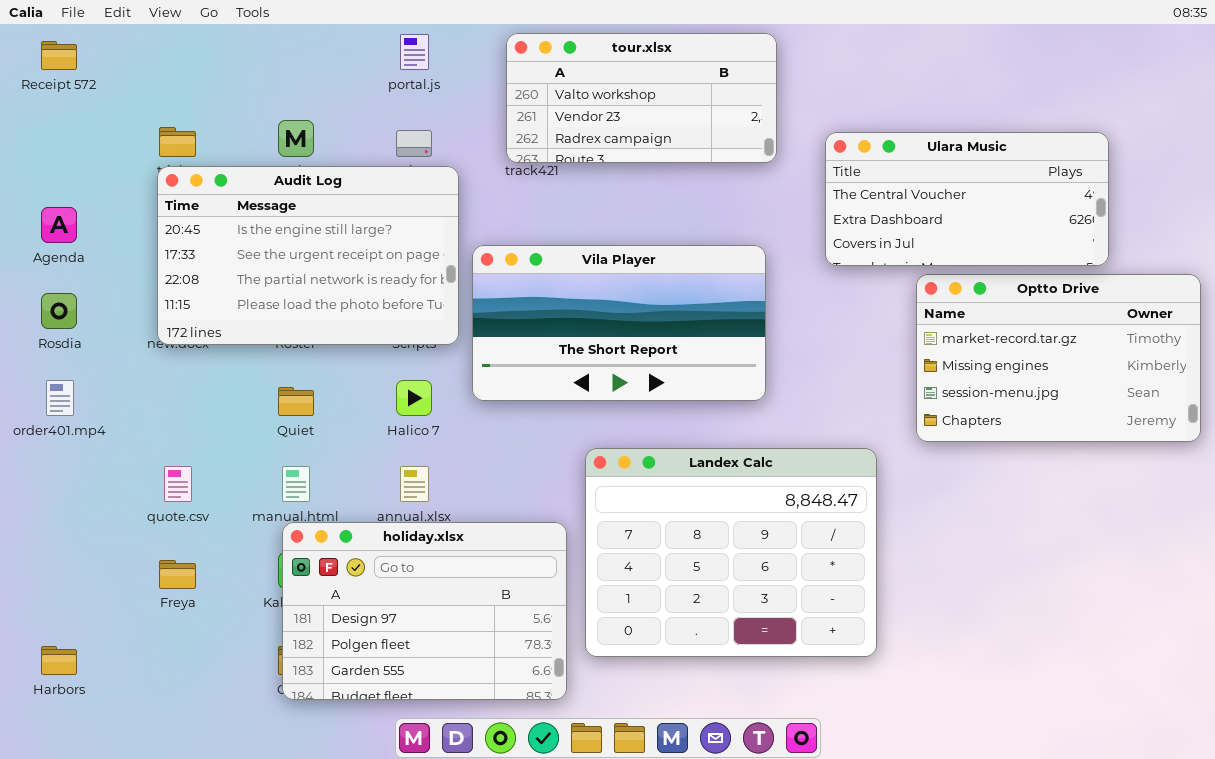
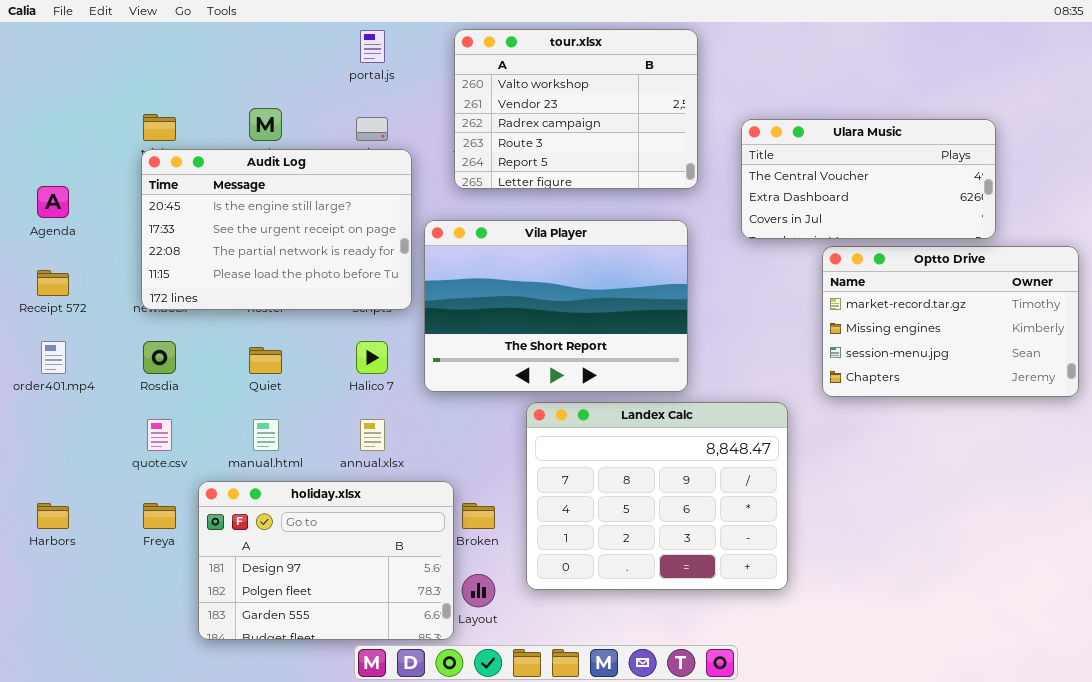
tour.xlsx: [506,33,777,163] -> [454,29,698,189], resized
Receipt 572: [41,41,77,70] -> [37,270,69,296], moved
Vila Player: [472,245,766,401] -> [424,220,688,392], resized
Rosdia: [41,293,77,329] -> [143,341,176,374], moved
holiday.xlsx: [282,522,567,700] -> [198,481,454,640], moved
Harbors: [41,646,77,675] -> [37,503,69,529], moved

